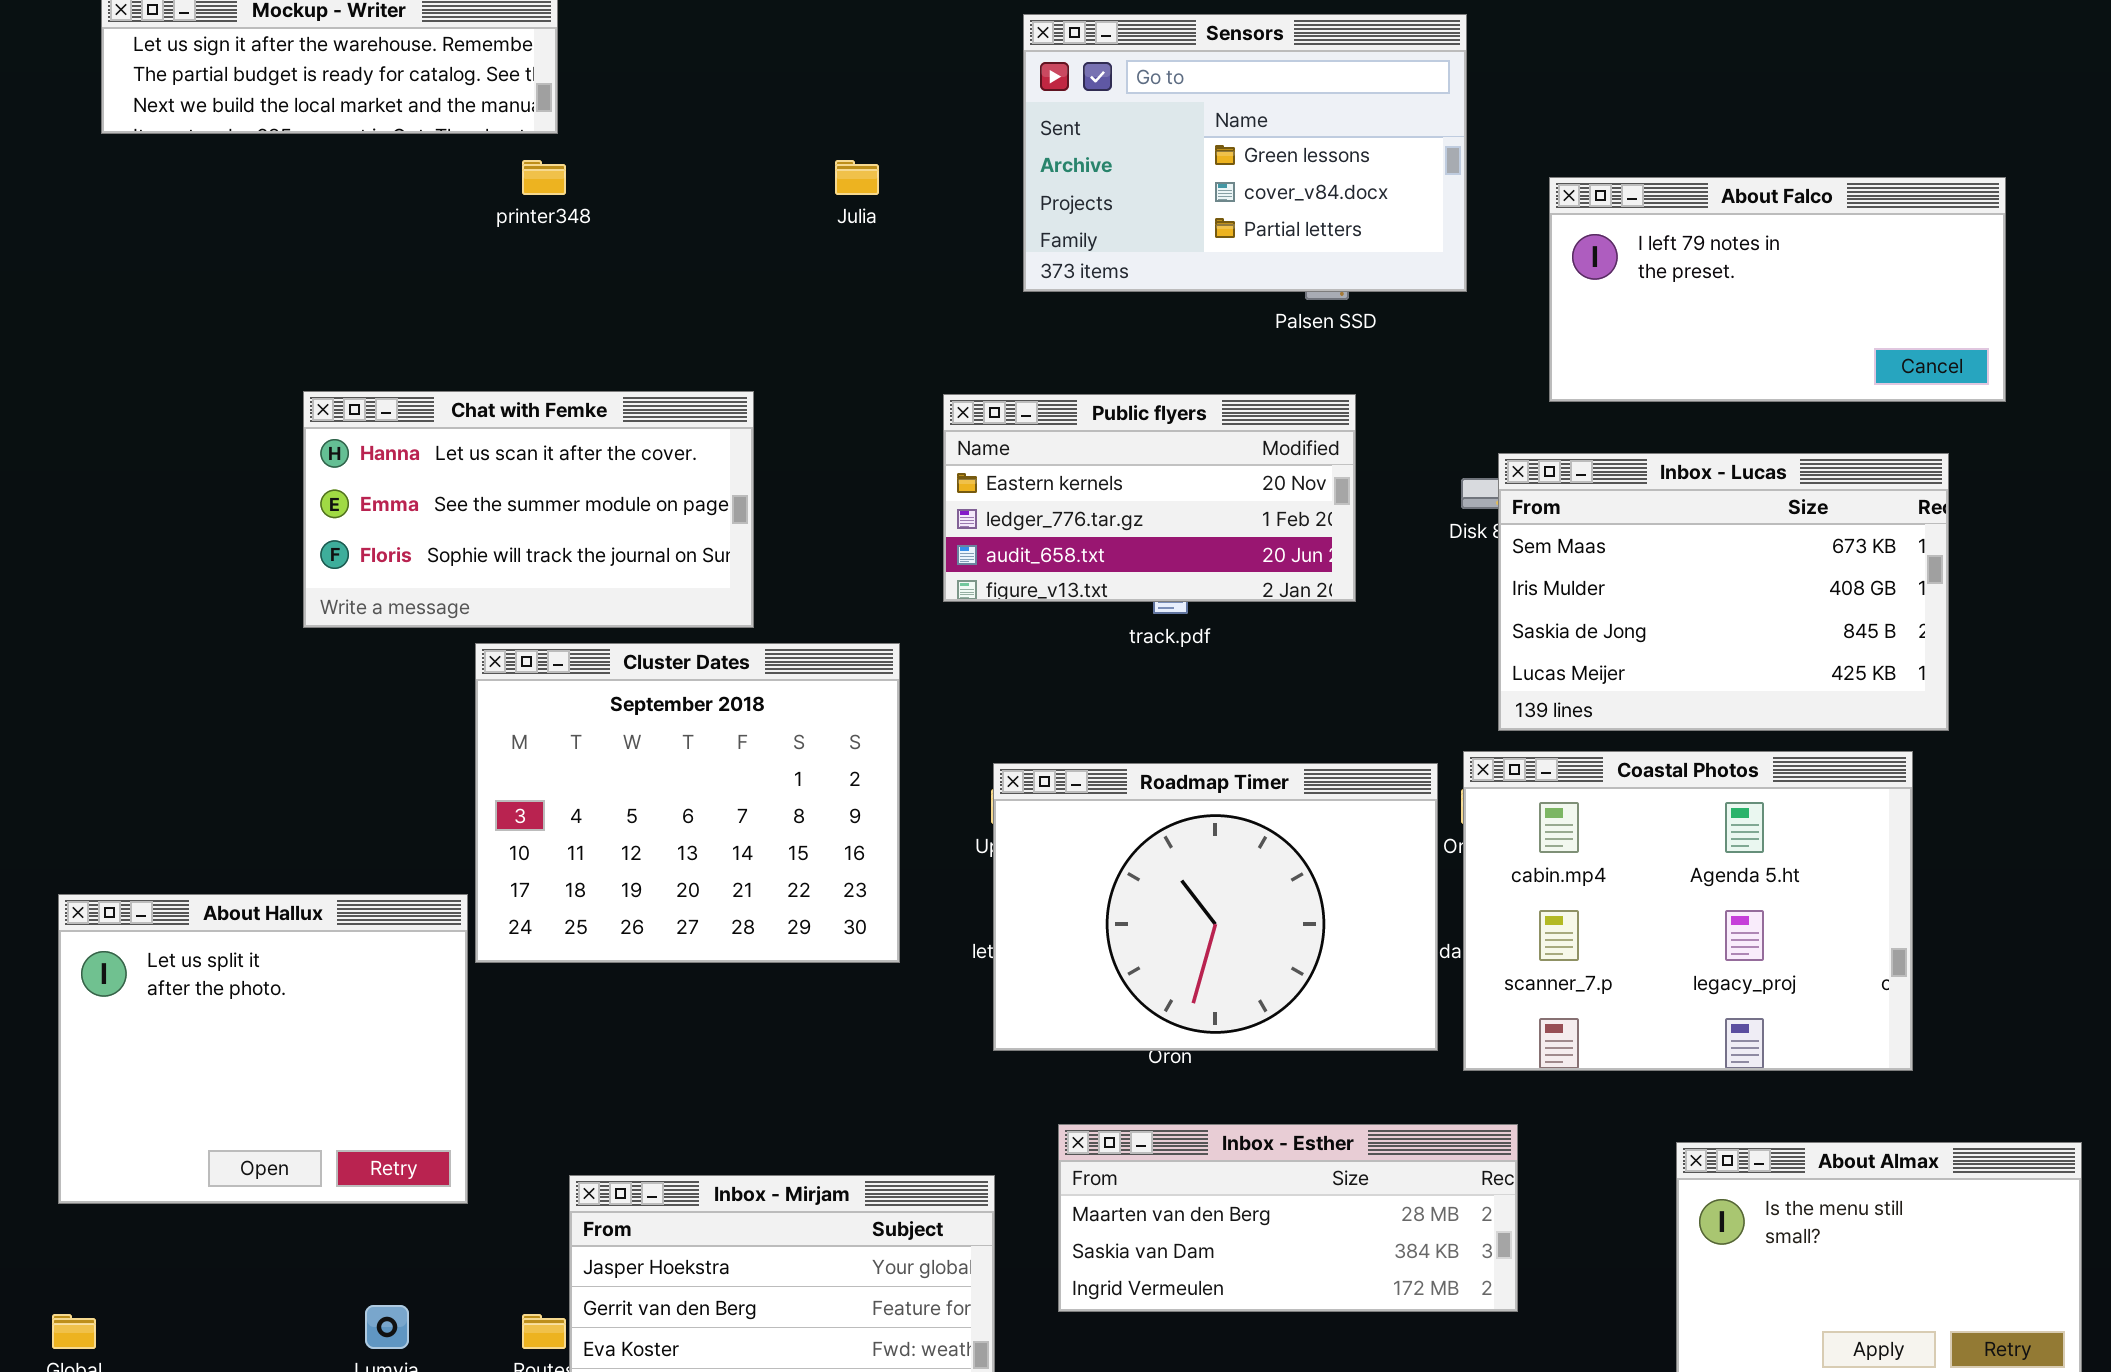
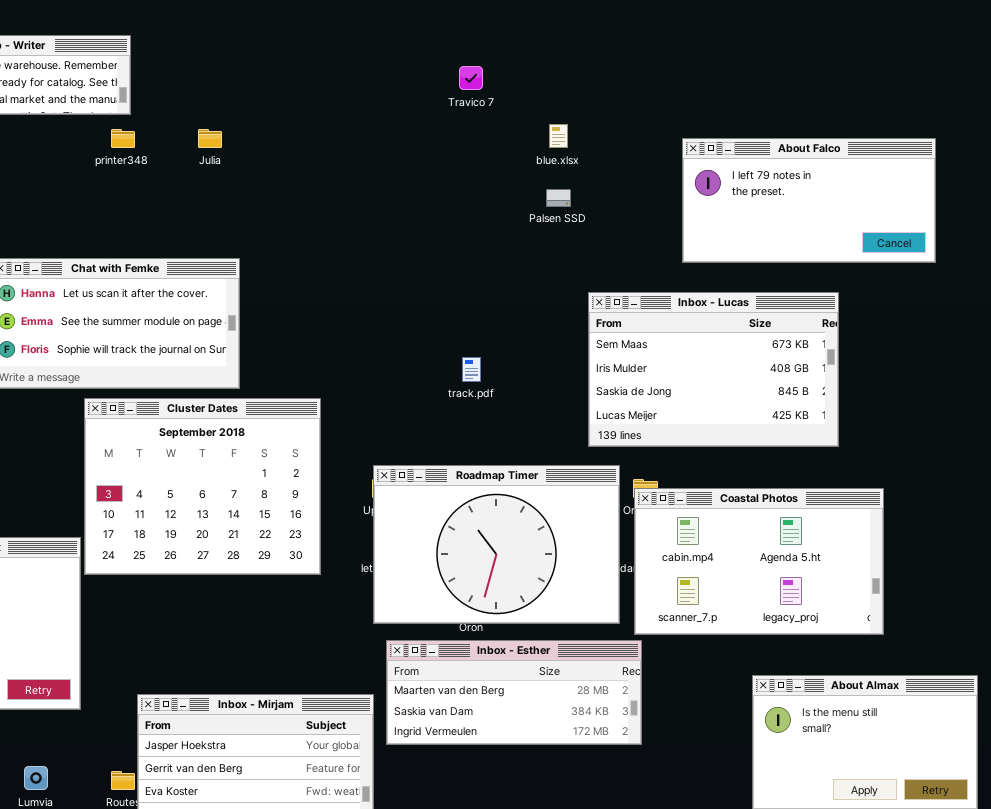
Sensors: [1023,14,1467,292] -> none, closed
Julia: [835,160,879,195] -> [198,129,222,148], moved
Public flyers: [943,394,1356,602] -> none, closed
Inbox - Lucas: [1498,453,1949,731] -> [588,292,839,447], moved
Coastal Photos: [1463,751,1913,1071] -> [634,488,884,635], resized
Inbox - Esther: [1058,1124,1518,1312] -> [386,640,642,745], moved

